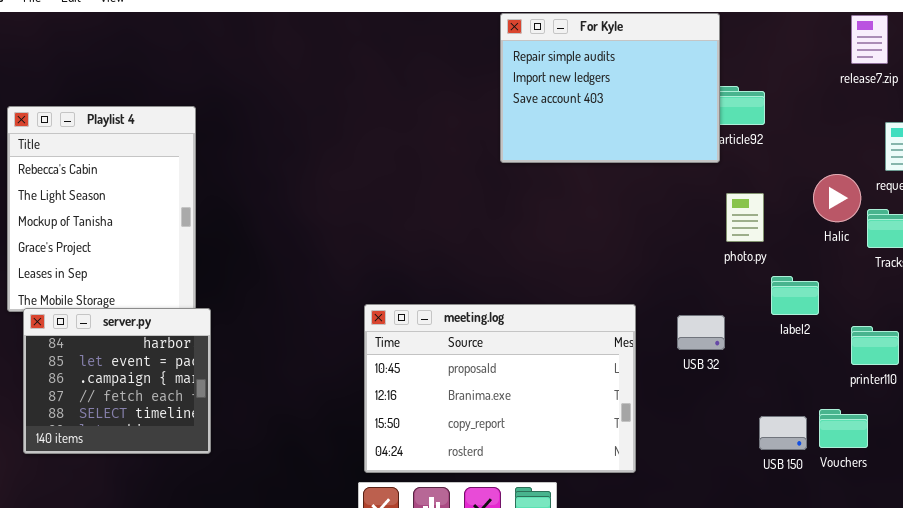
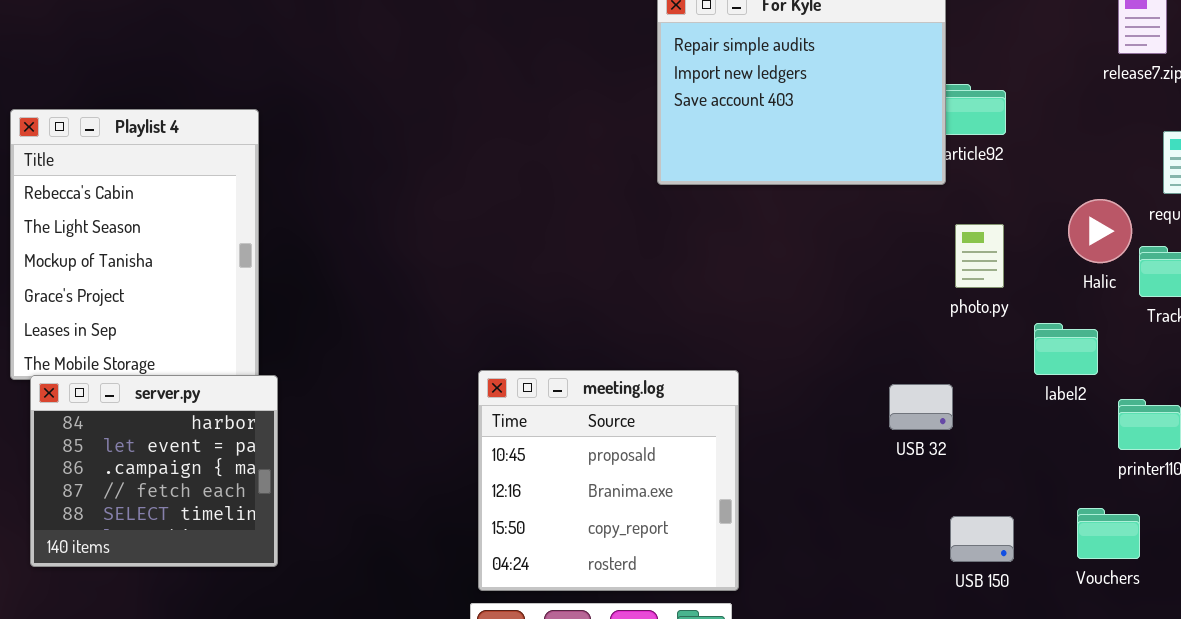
label2: [771,276,819,315] -> [1034,323,1098,375], moved
meeting.log: [364,304,636,473] -> [478,370,739,591], resized
USB 150: [759,416,807,450] -> [950,516,1014,562], moved

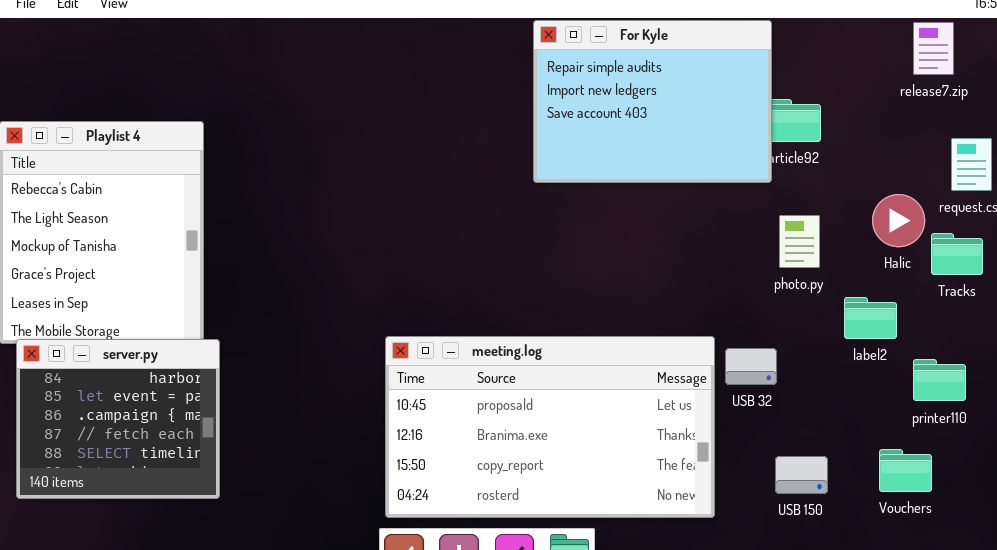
meeting.log: [478,370,739,591] -> [385,336,715,518], resized

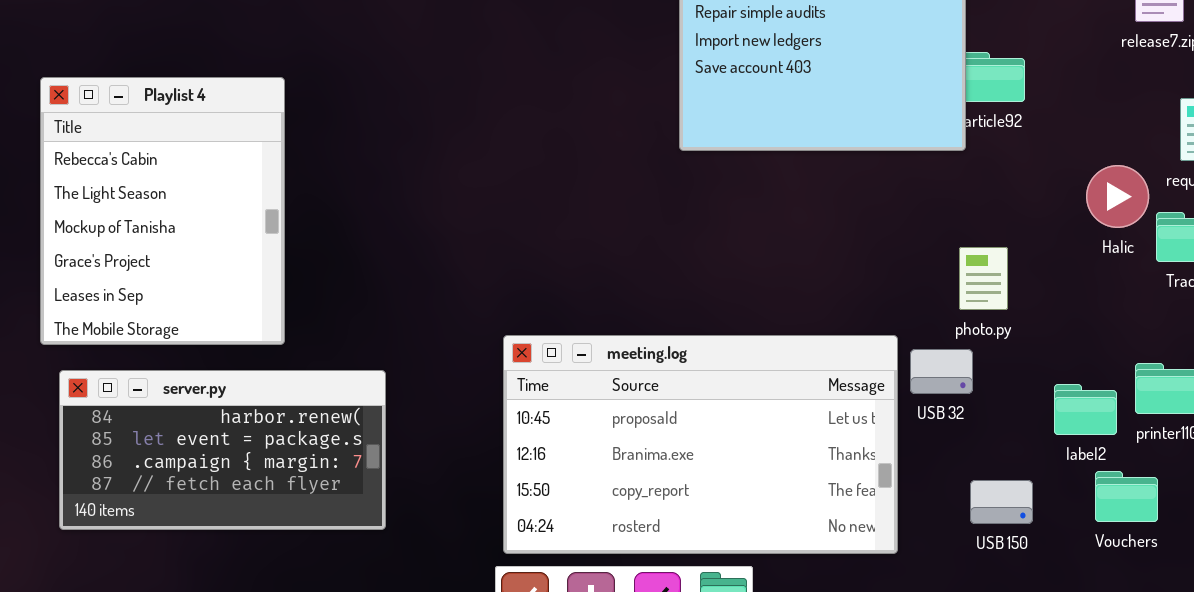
photo.py: [779,215,820,268] -> [959,247,1008,310], moved
label2: [844,297,897,339] -> [1054,384,1117,435], moved
server.py: [16,339,220,499] -> [59,370,386,530], resized

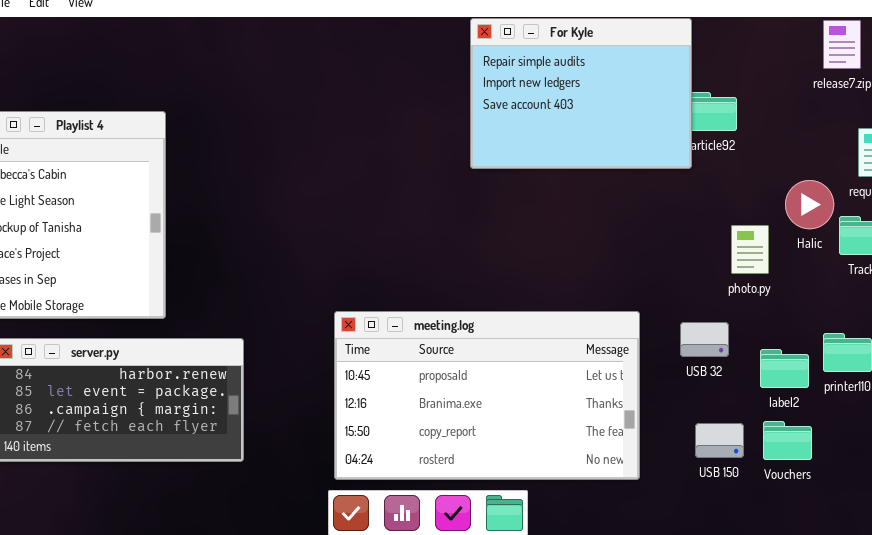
photo.py: [959,247,1008,310] -> [731,225,769,274], moved
USB 32: [910,349,973,394] -> [680,322,729,357], moved
Vouchers: [1095,471,1158,522] -> [763,421,812,460], moved

